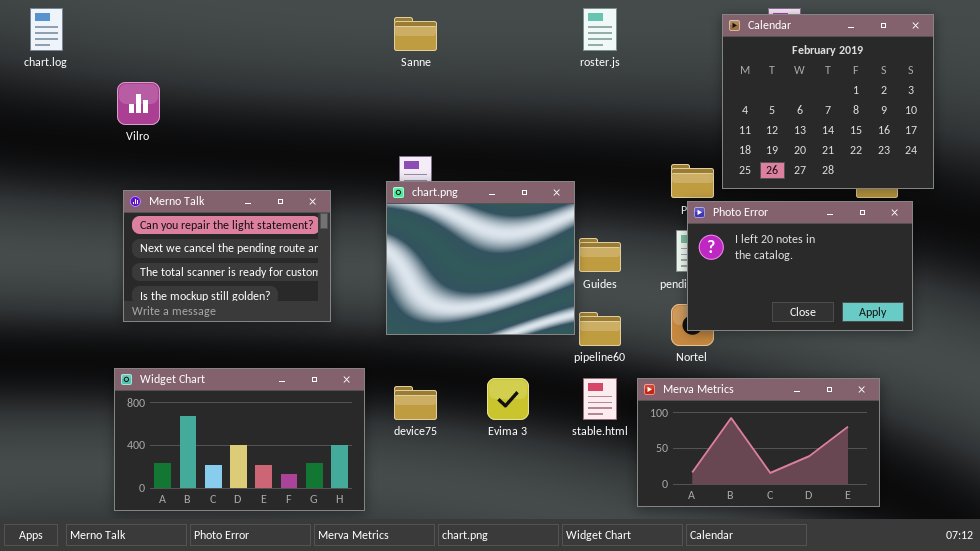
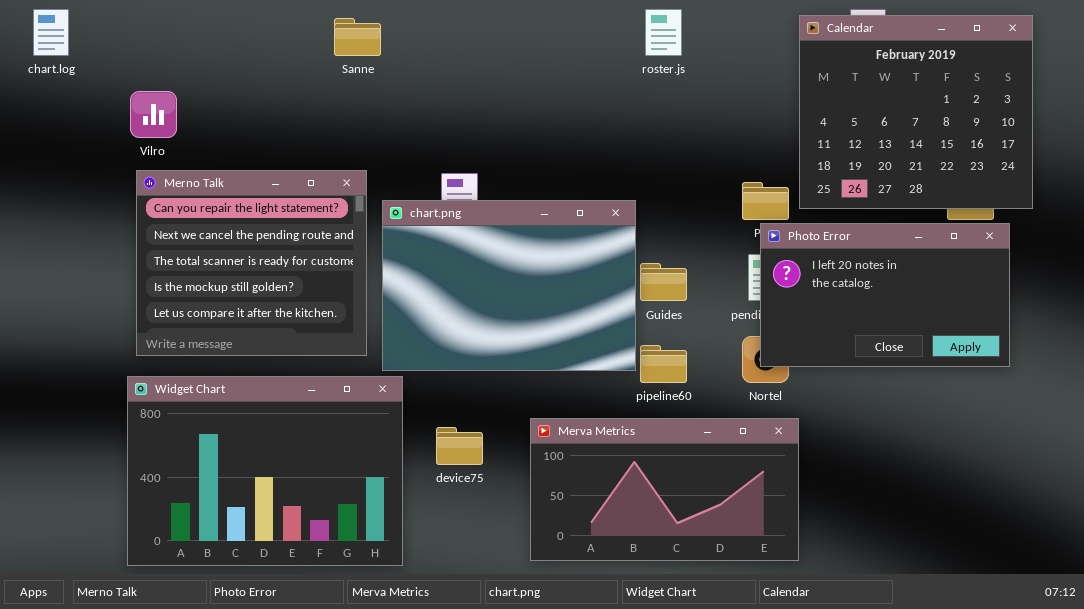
Sanne: [394,17,437,51] -> [334,18,381,56], moved
chart.png: [386,181,575,335] -> [382,200,636,371], resized
Merno Talk: [123,190,331,322] -> [136,170,367,356], resized
Widget Chart: [114,368,365,511] -> [127,376,403,566], resized
Merva Metrics: [637,378,880,507] -> [530,418,799,561], moved

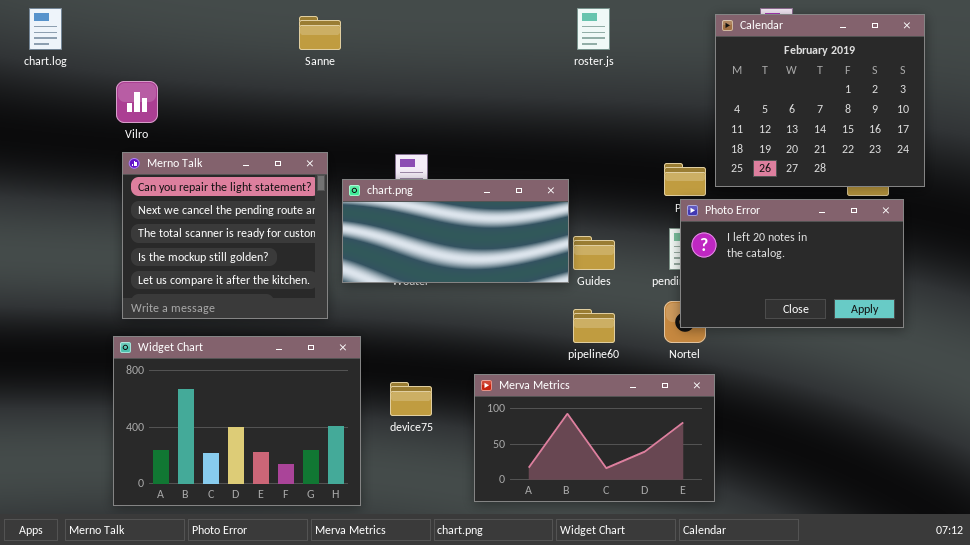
chart.png: [382,200,636,371] -> [342,179,569,283], resized

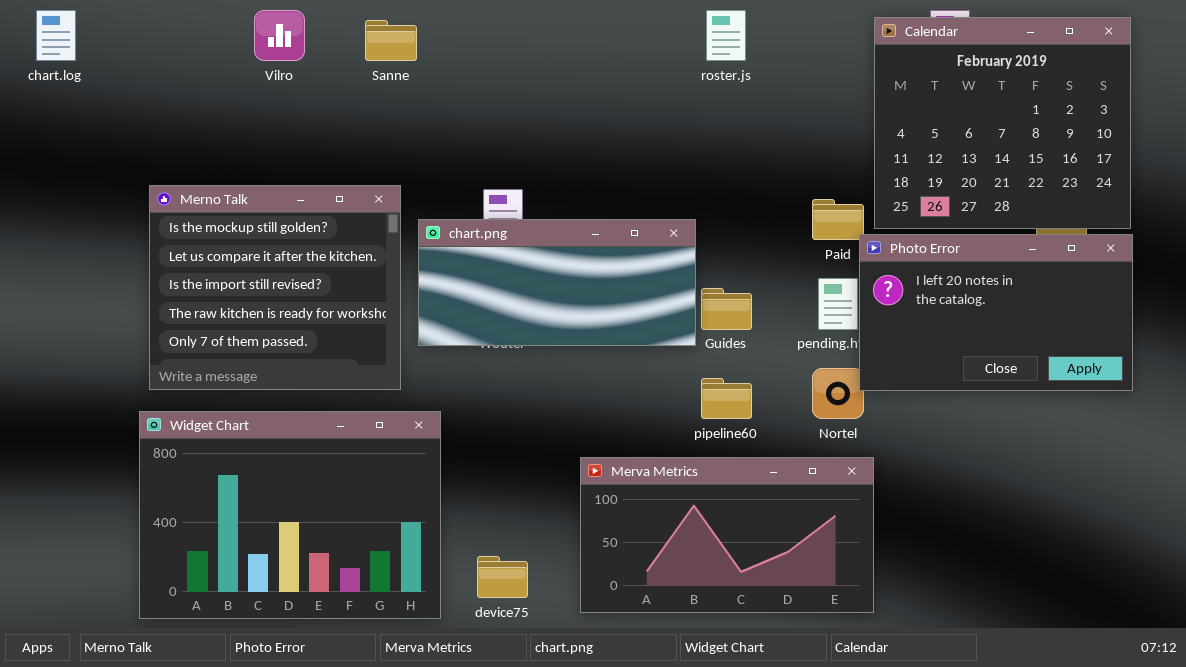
Vilro: [116,81,158,123] -> [254,10,305,61], moved
Merno Talk: [122,152,328,319] -> [149,185,401,390], scrolled down 3 rows
Photo Error: [680,199,904,328] -> [859,234,1133,391], moved
device75: [390,382,432,416] -> [477,556,528,598], moved

